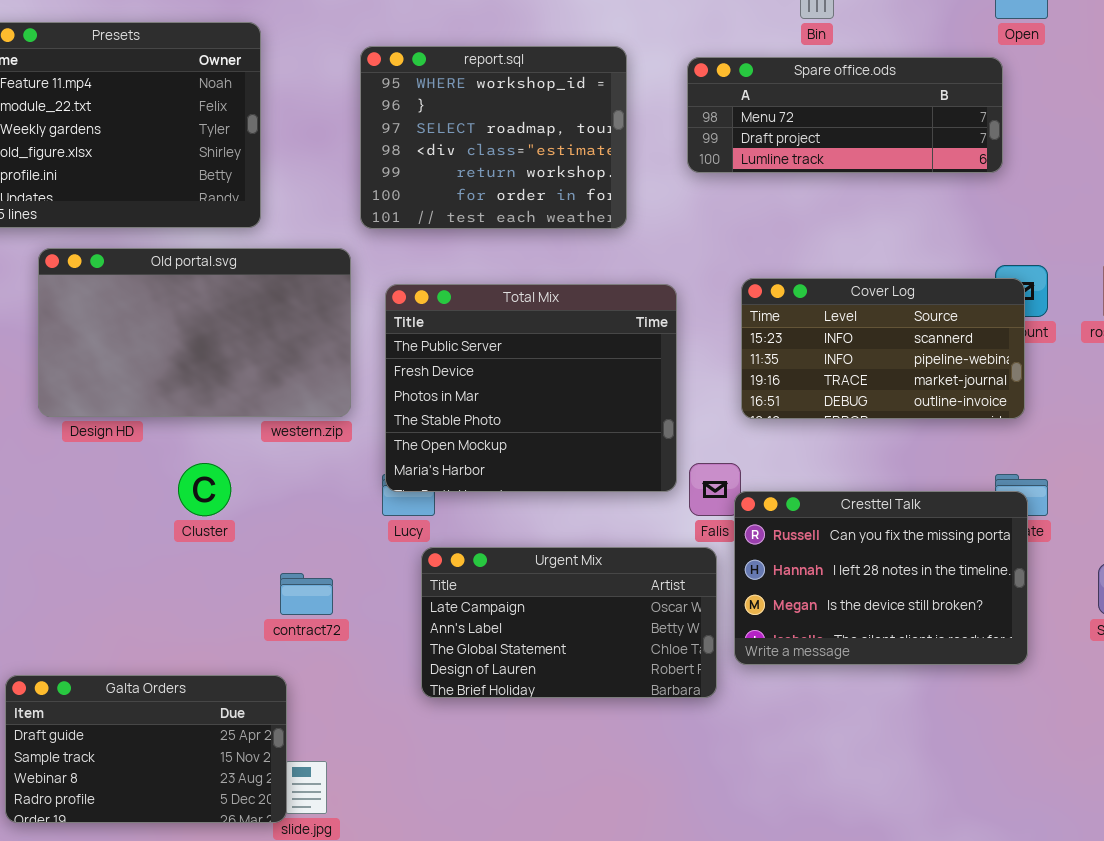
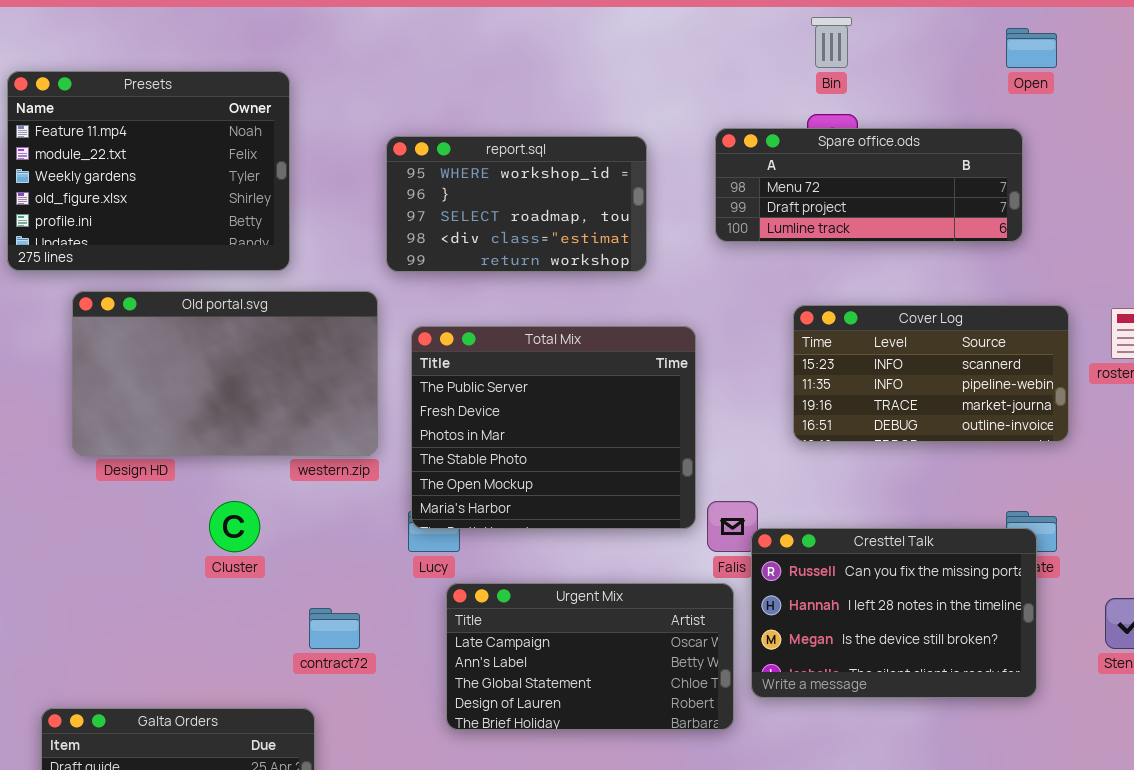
report.sql: [360,46,627,229] -> [386,136,647,272], resized
Spare office.ods: [687,57,1003,173] -> [715,128,1023,242], moved
Cover Log: [741,278,1025,419] -> [793,305,1069,442], moved

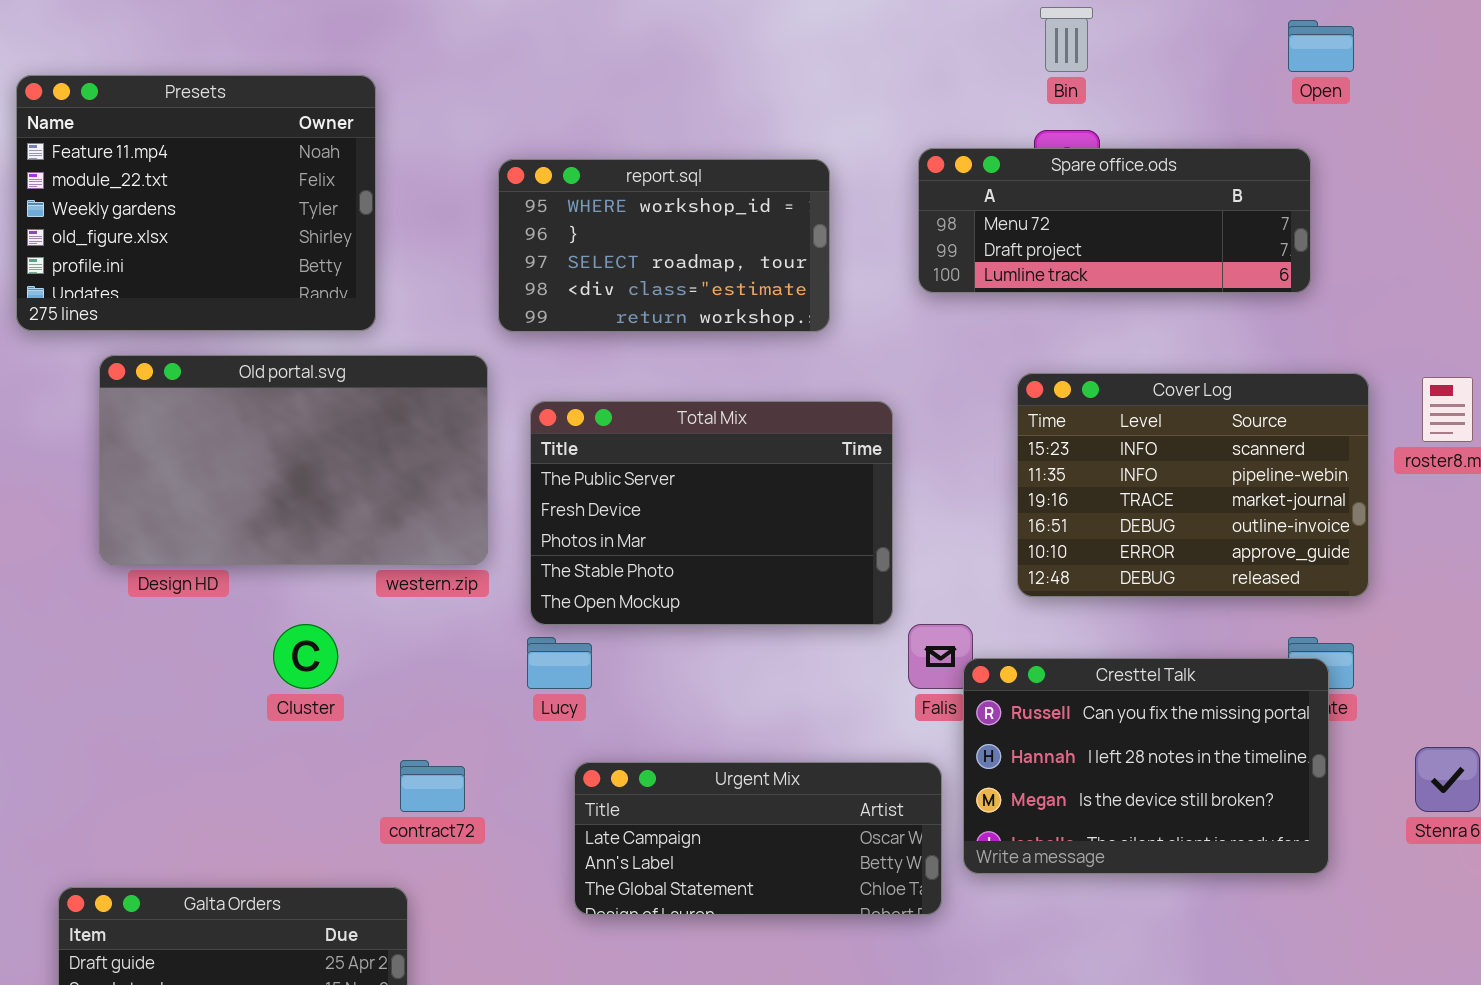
Cover Log: [793,305,1069,442] -> [1017,373,1369,597], resized
Total Mix: [411,326,696,529] -> [530,401,893,625], resized
Urgent Mix: [446,583,734,730] -> [574,762,942,915], resized

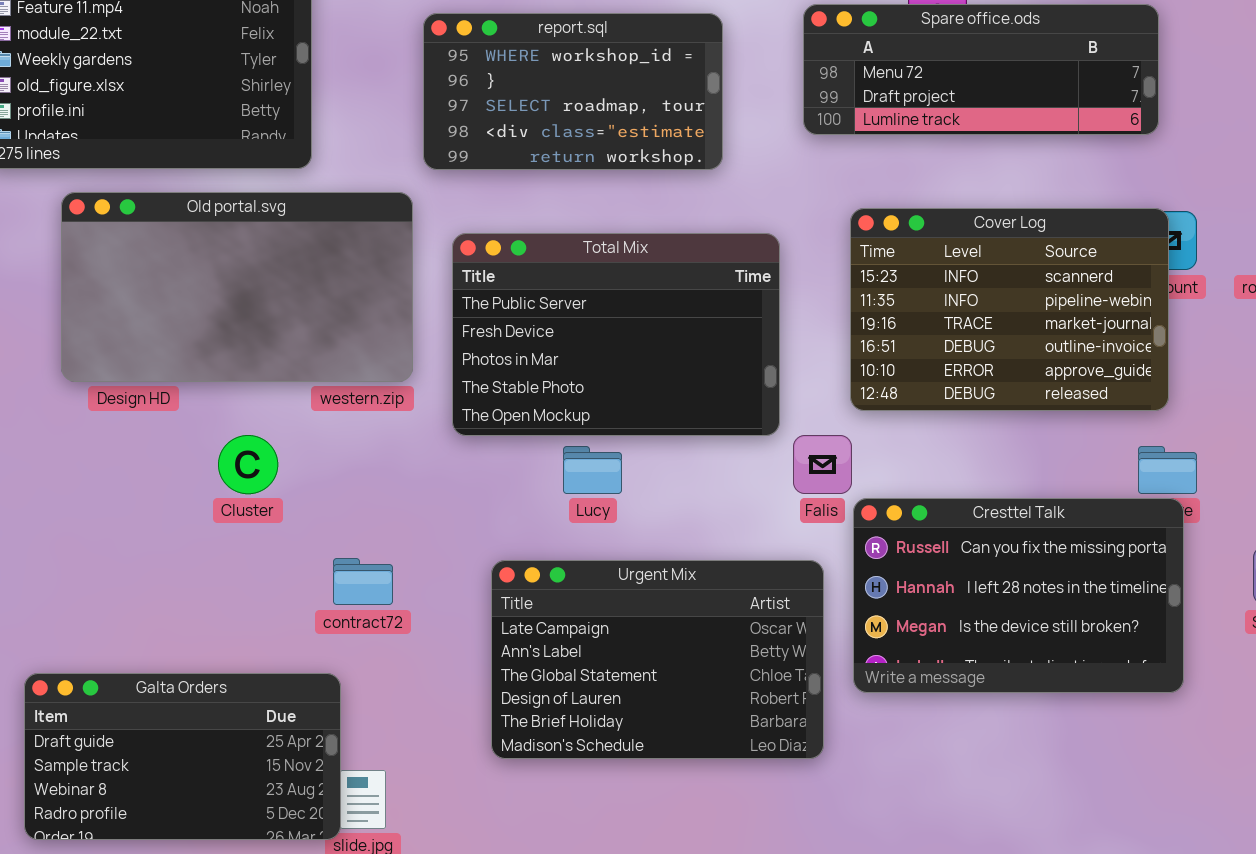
Cover Log: [1017,373,1369,597] -> [850,208,1169,411], moved
Lucy: [527,637,592,689] -> [563,446,622,494], moved
Cresttel Talk: [963,658,1329,874] -> [853,498,1184,693], moved
Urgent Mix: [574,762,942,915] -> [491,560,824,759], resized

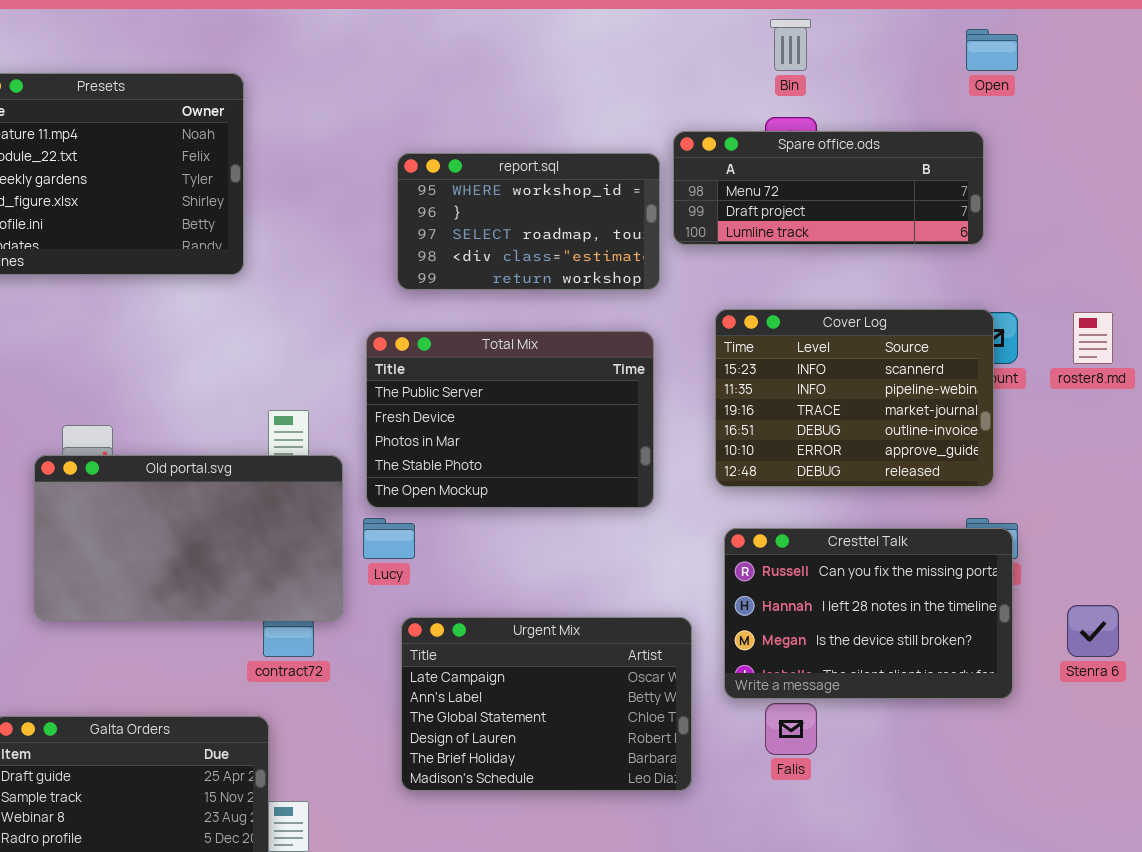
report.sql: [423,13,723,170] -> [397,153,660,290], moved
Old portal.svg: [61,192,413,382] -> [34,455,343,621], moved
Falis: [793,435,852,494] -> [765,703,817,755], moved
Lucy: [563,446,622,494] -> [363,518,415,559], moved
Cresttel Talk: [853,498,1184,693] -> [724,528,1013,699], moved

